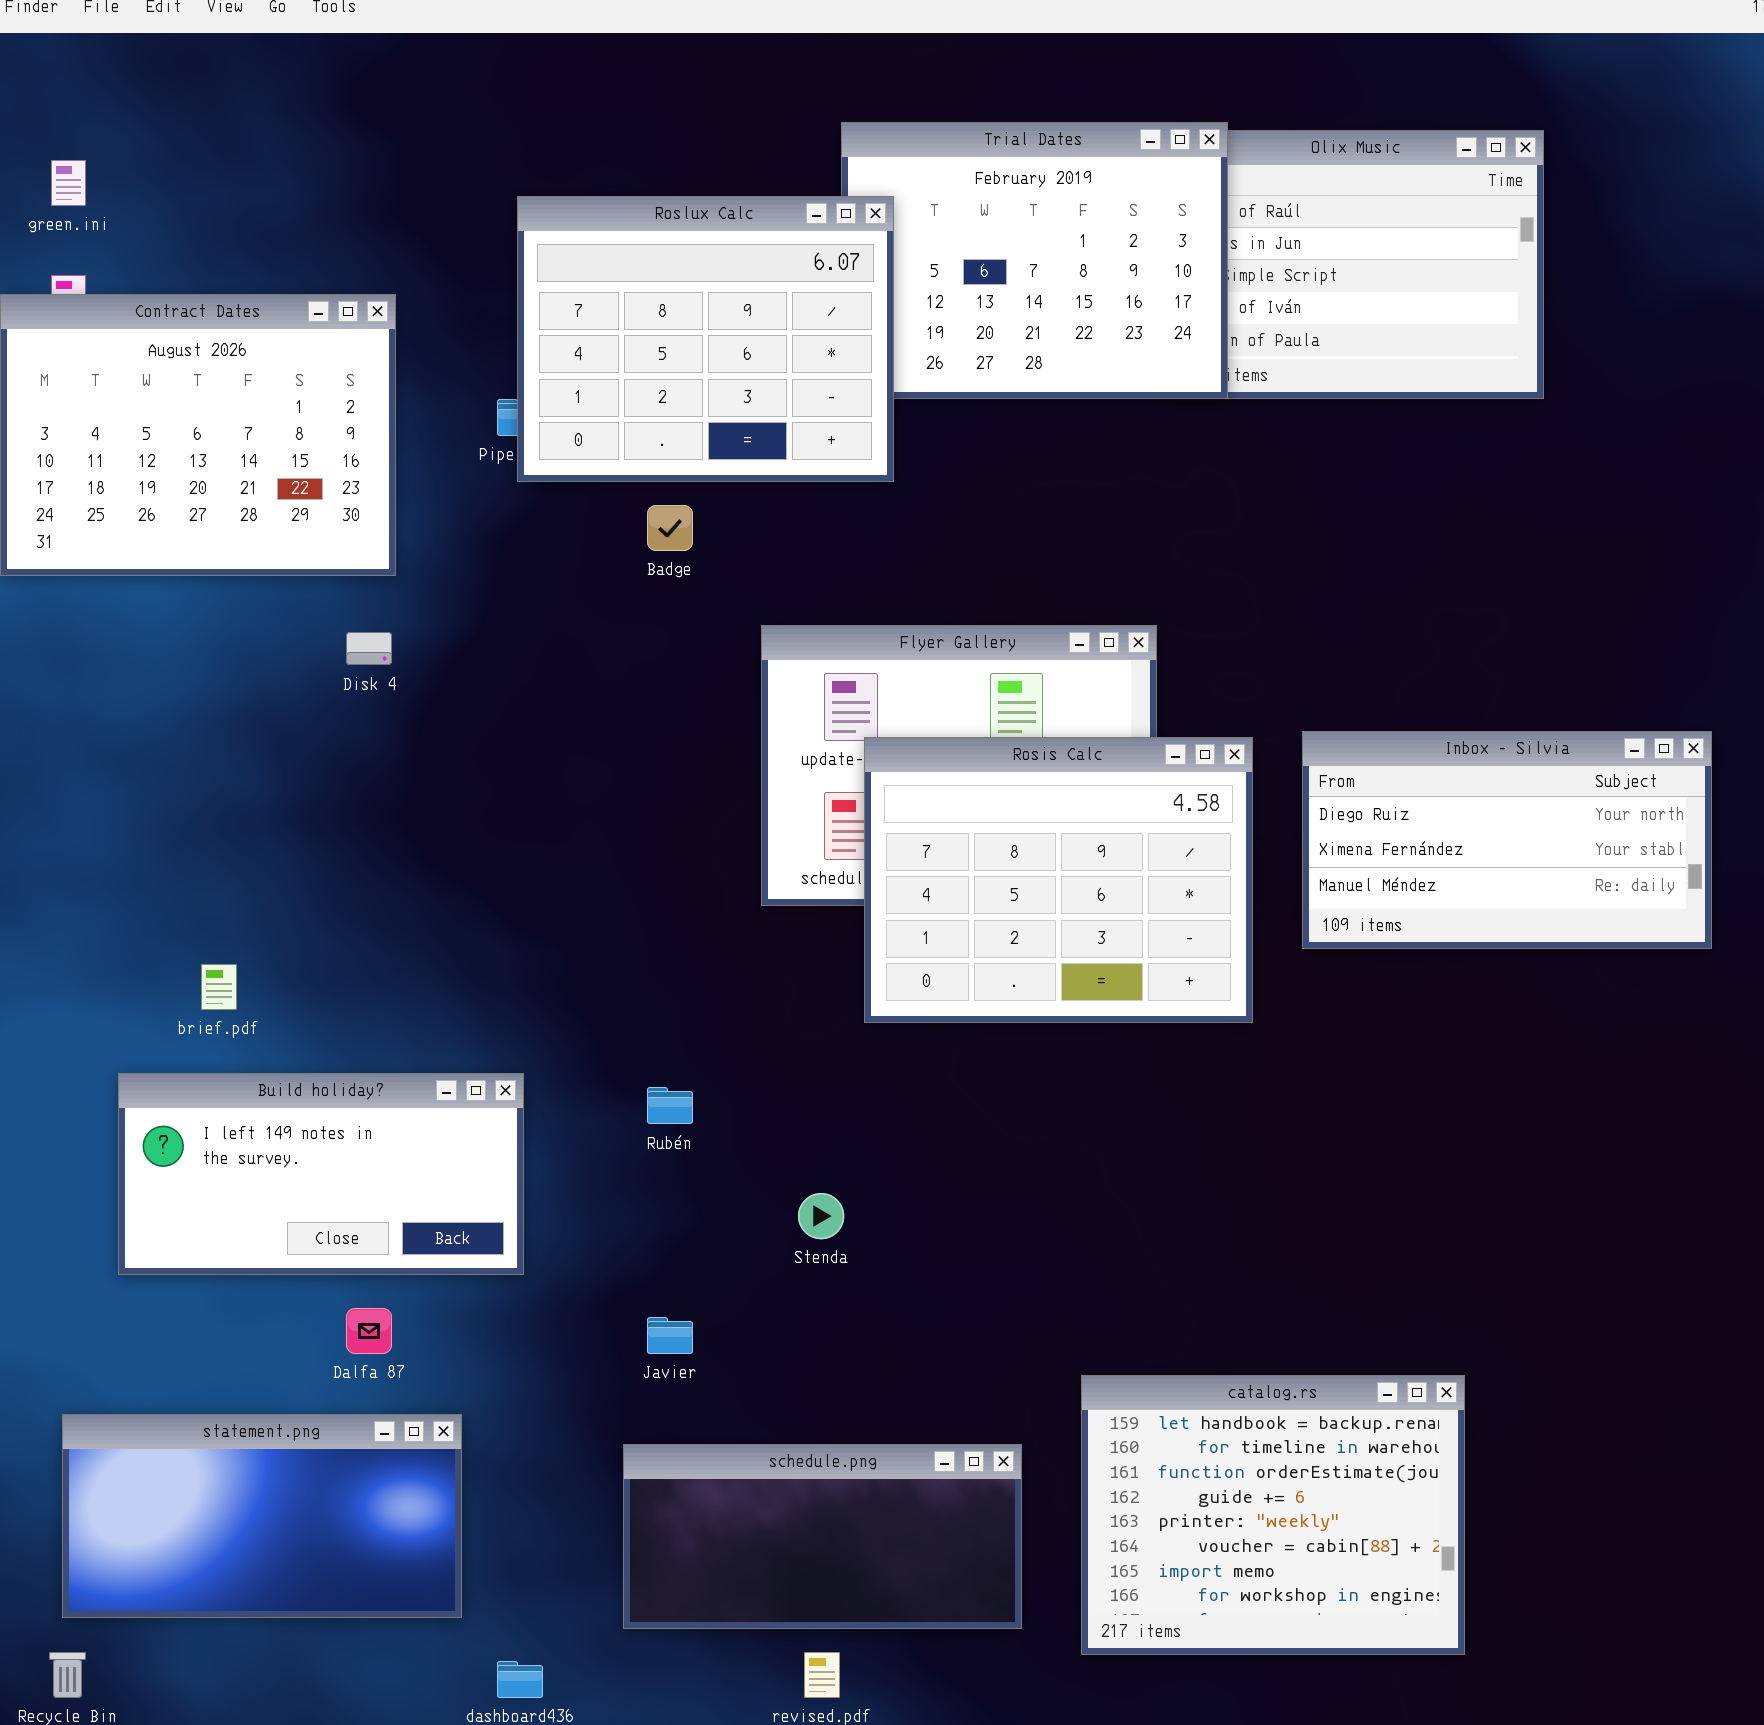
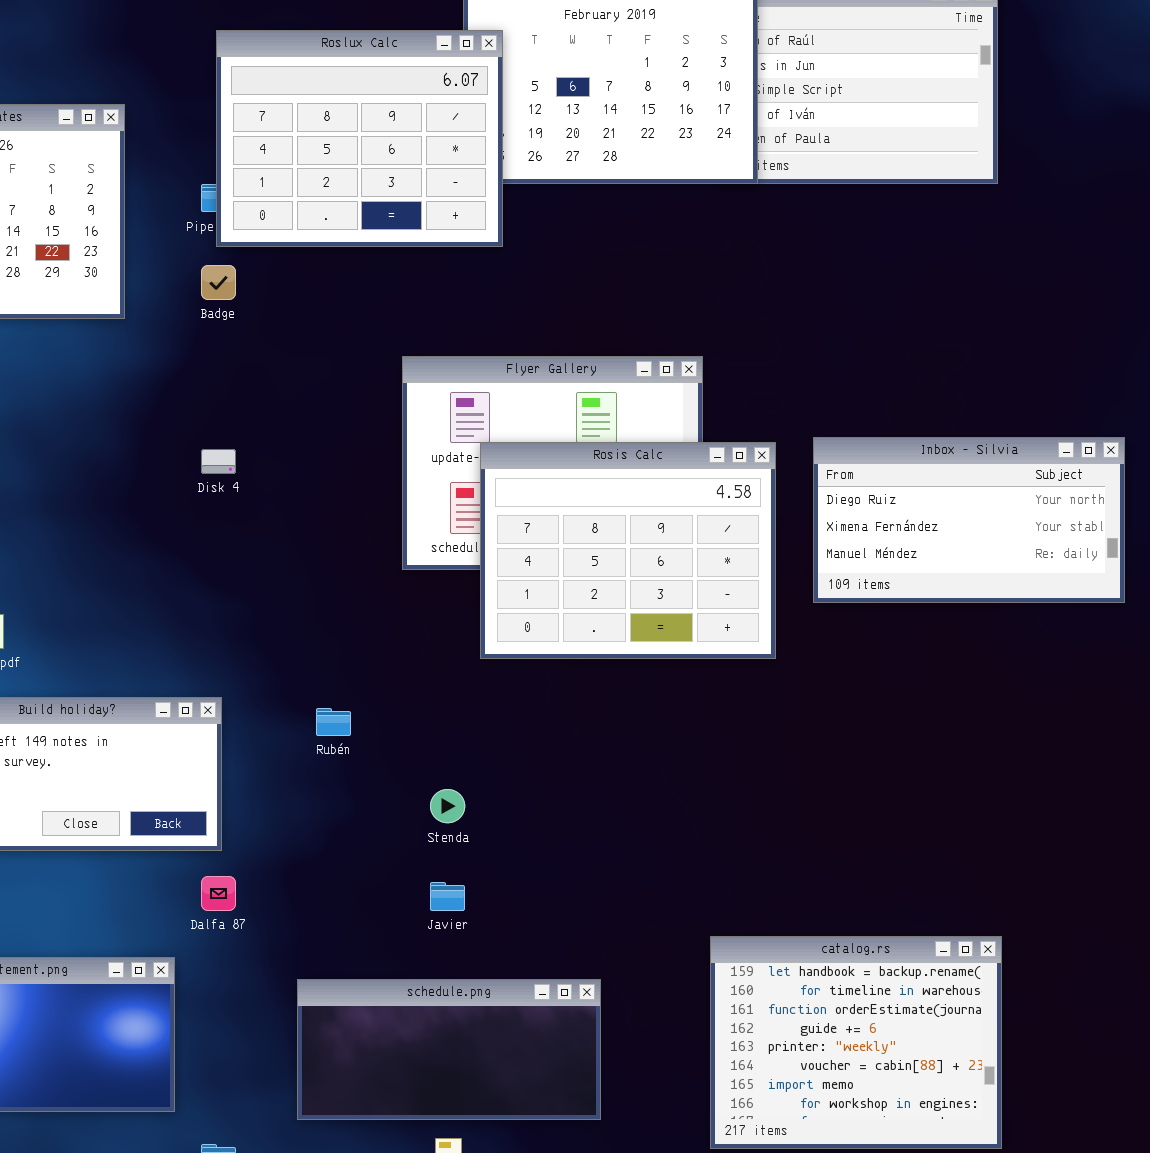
Badge: [647,505,693,551] -> [201,265,236,300], moved
Disk 4: [346,632,392,665] -> [201,449,236,474], moved
Dalfa 87: [346,1308,392,1354] -> [201,876,236,911], moved
Javier: [647,1317,693,1354] -> [430,882,465,911], moved
catalog.rs: [1081,1375,1465,1655] -> [710,936,1002,1149], moved

